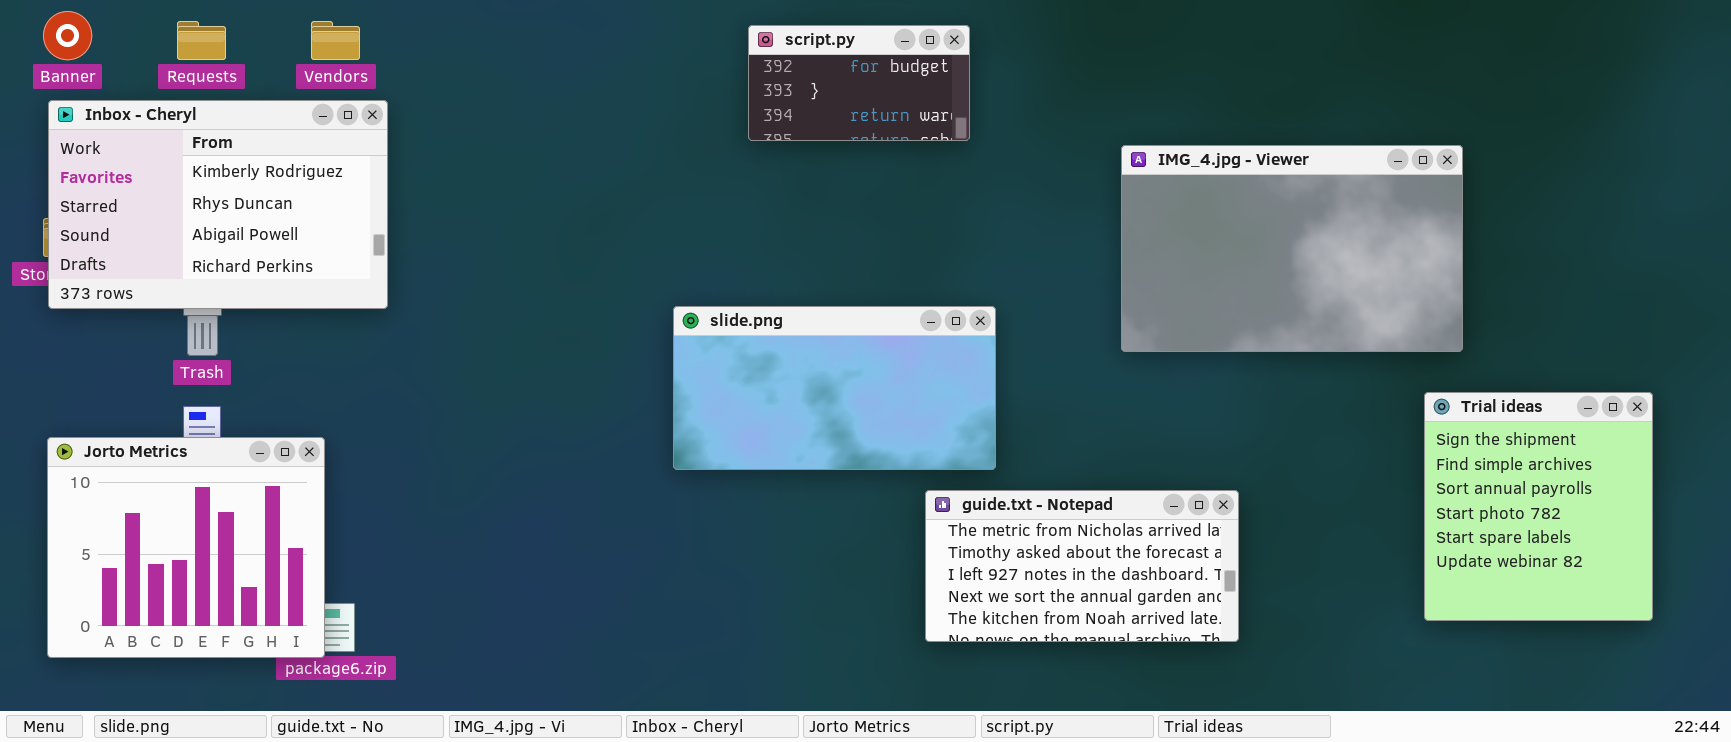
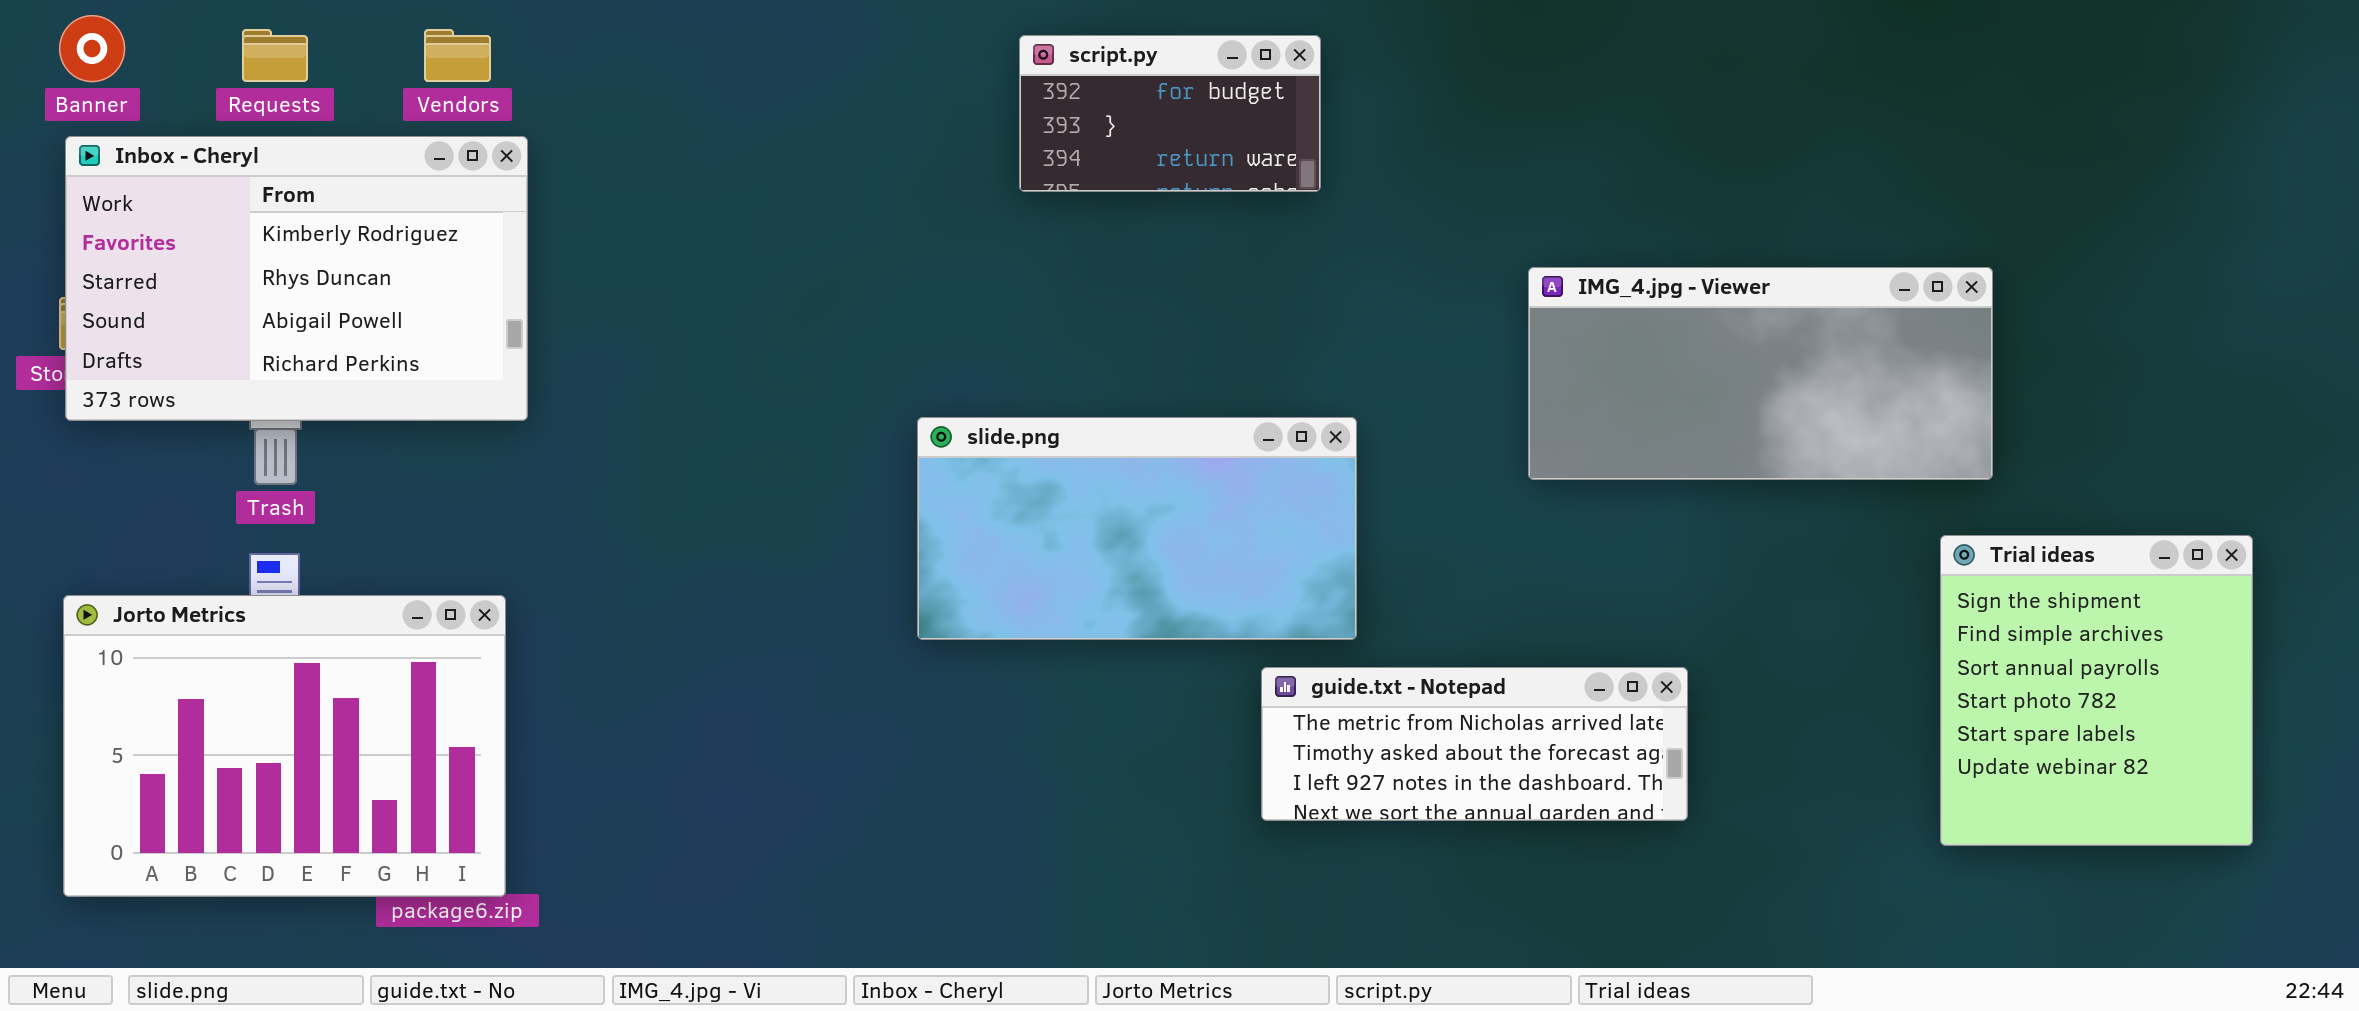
IMG_4.jpg - Viewer: [1121,145,1463,352] -> [1528,267,1993,480], resized
Jorto Metrics: [47,437,325,658] -> [63,595,506,897], resized
guide.txt - Notepad: [925,490,1239,642] -> [1261,667,1688,821], resized

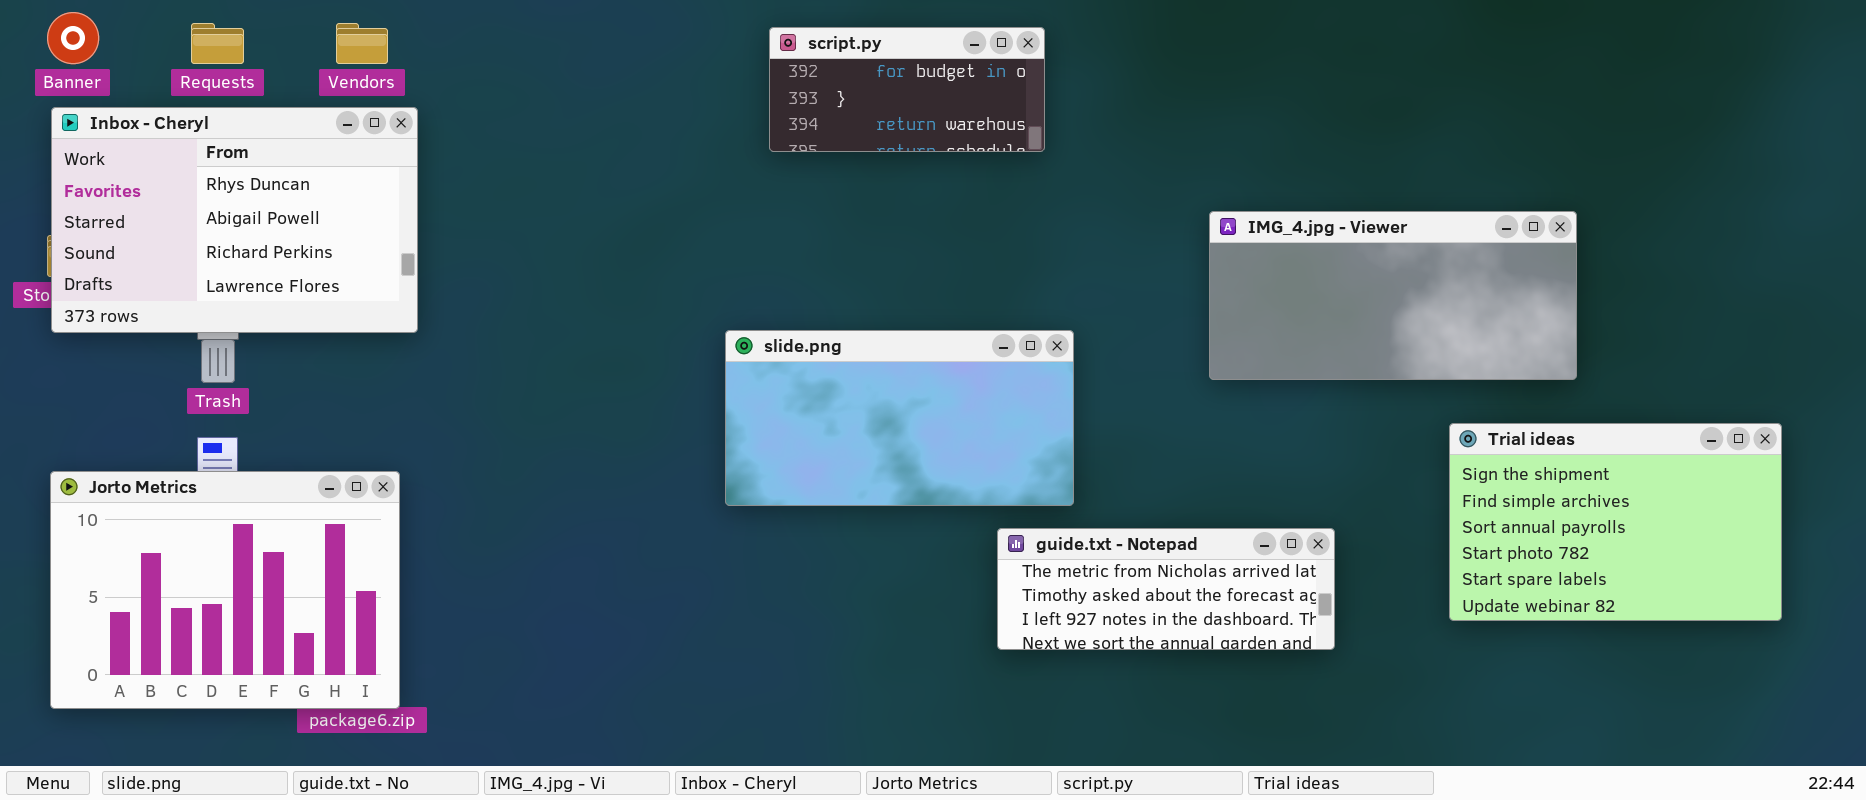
script.py: [1019,35,1321,192] -> [769,27,1045,152], resized
Inbox - Cheryl: [65,136,528,421] -> [51,107,418,333], scrolled down 1 row
Trial ideas: [1940,535,2253,846] -> [1449,423,1782,621], resized

